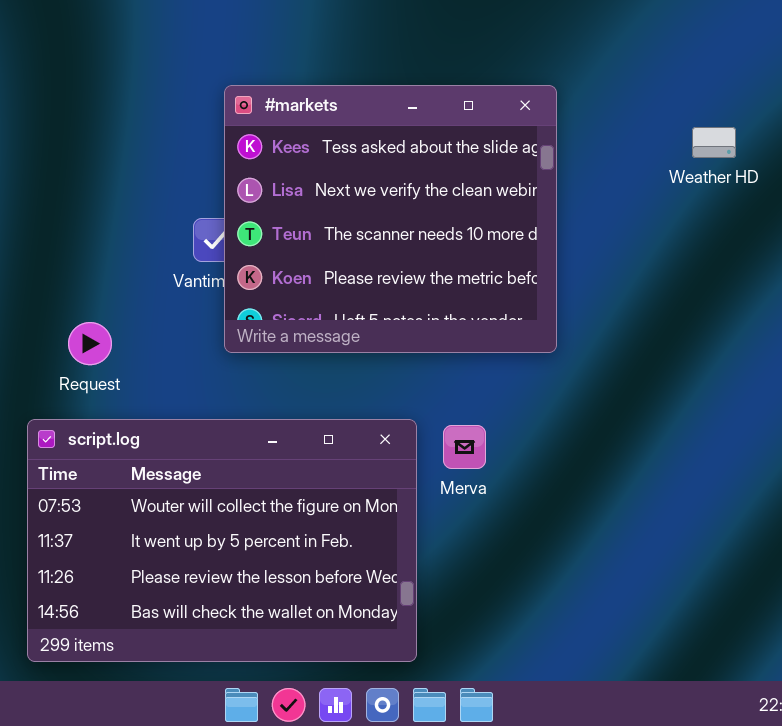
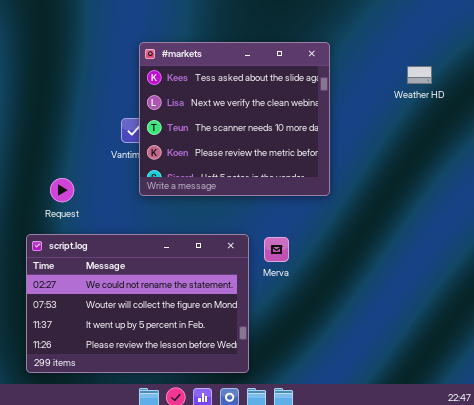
script.log: [27,419,417,662] -> [26,234,249,373], scrolled up 1 row

